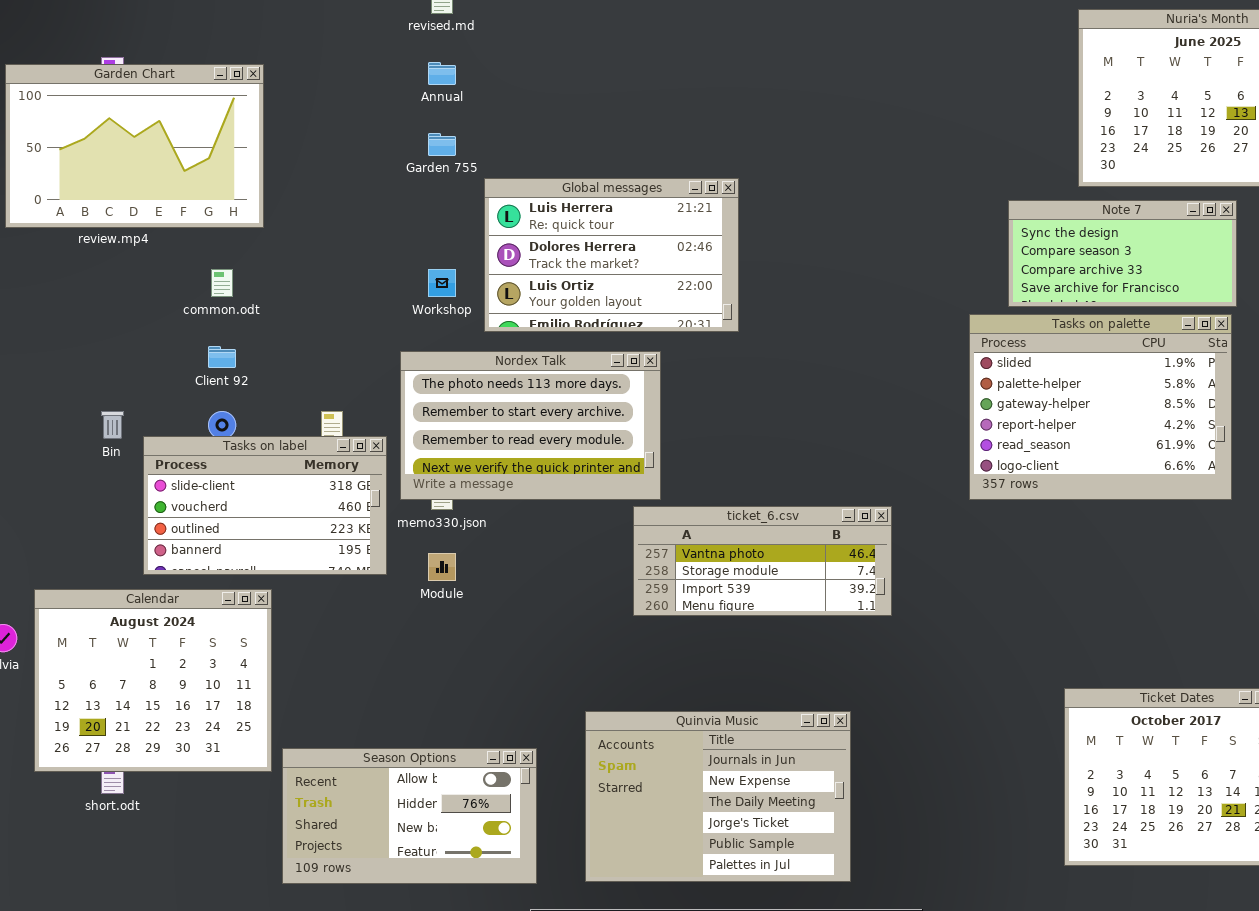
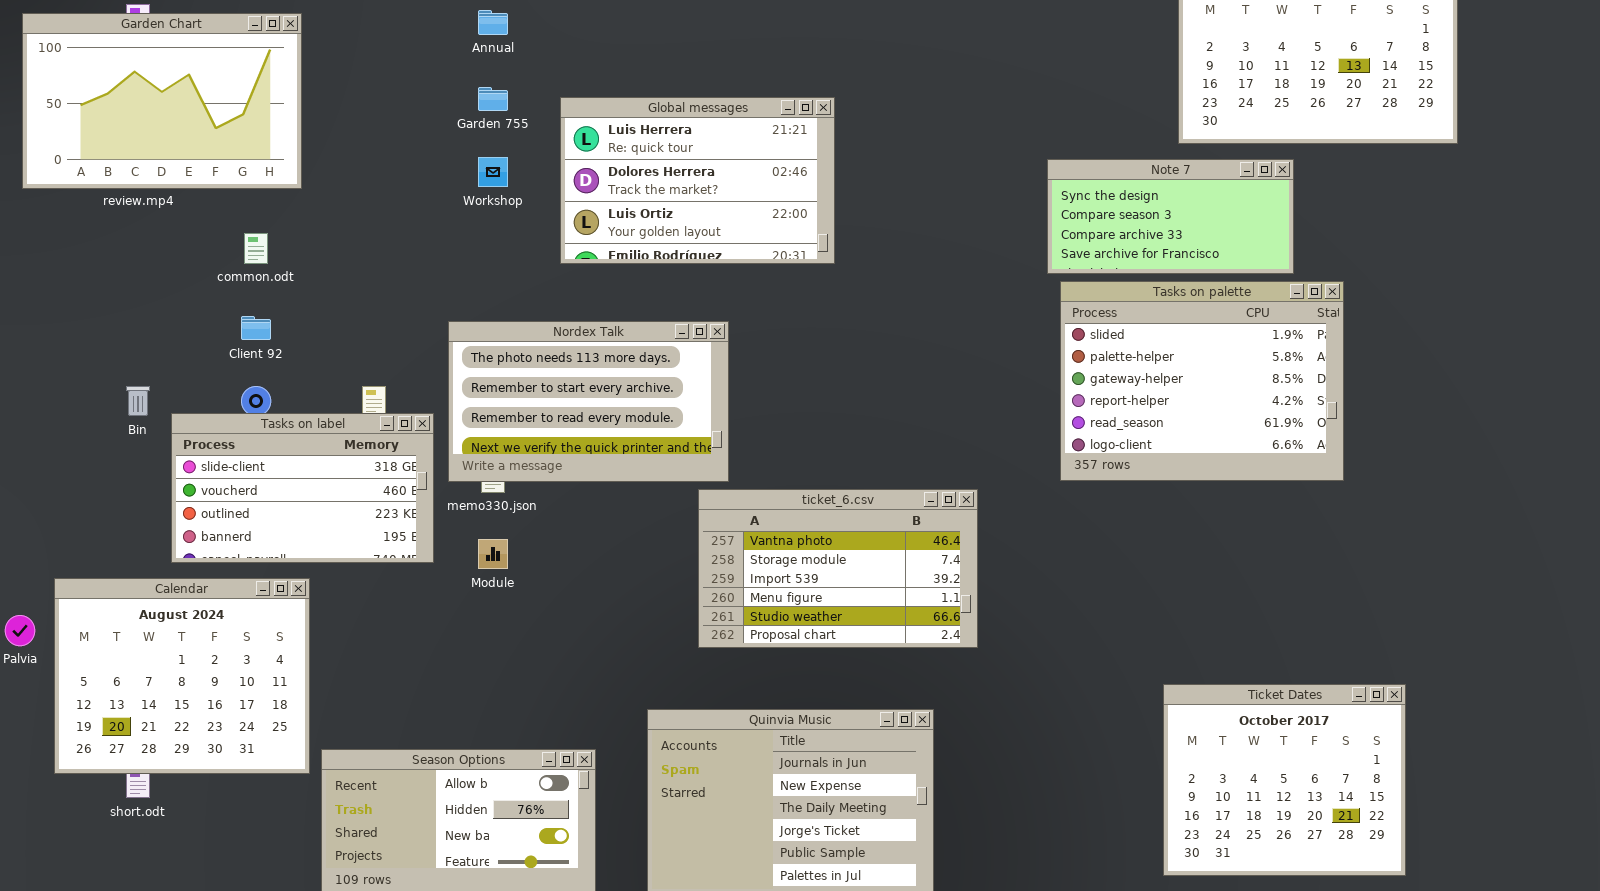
Global messages: [484,178,739,332] -> [560,97,835,264], moved
Note 7: [1008,200,1237,307] -> [1047,159,1294,274], moved
Workshop: [428,269,456,297] -> [478,157,508,187], moved
ticket_6.csv: [633,506,892,616] -> [698,489,978,648], resized

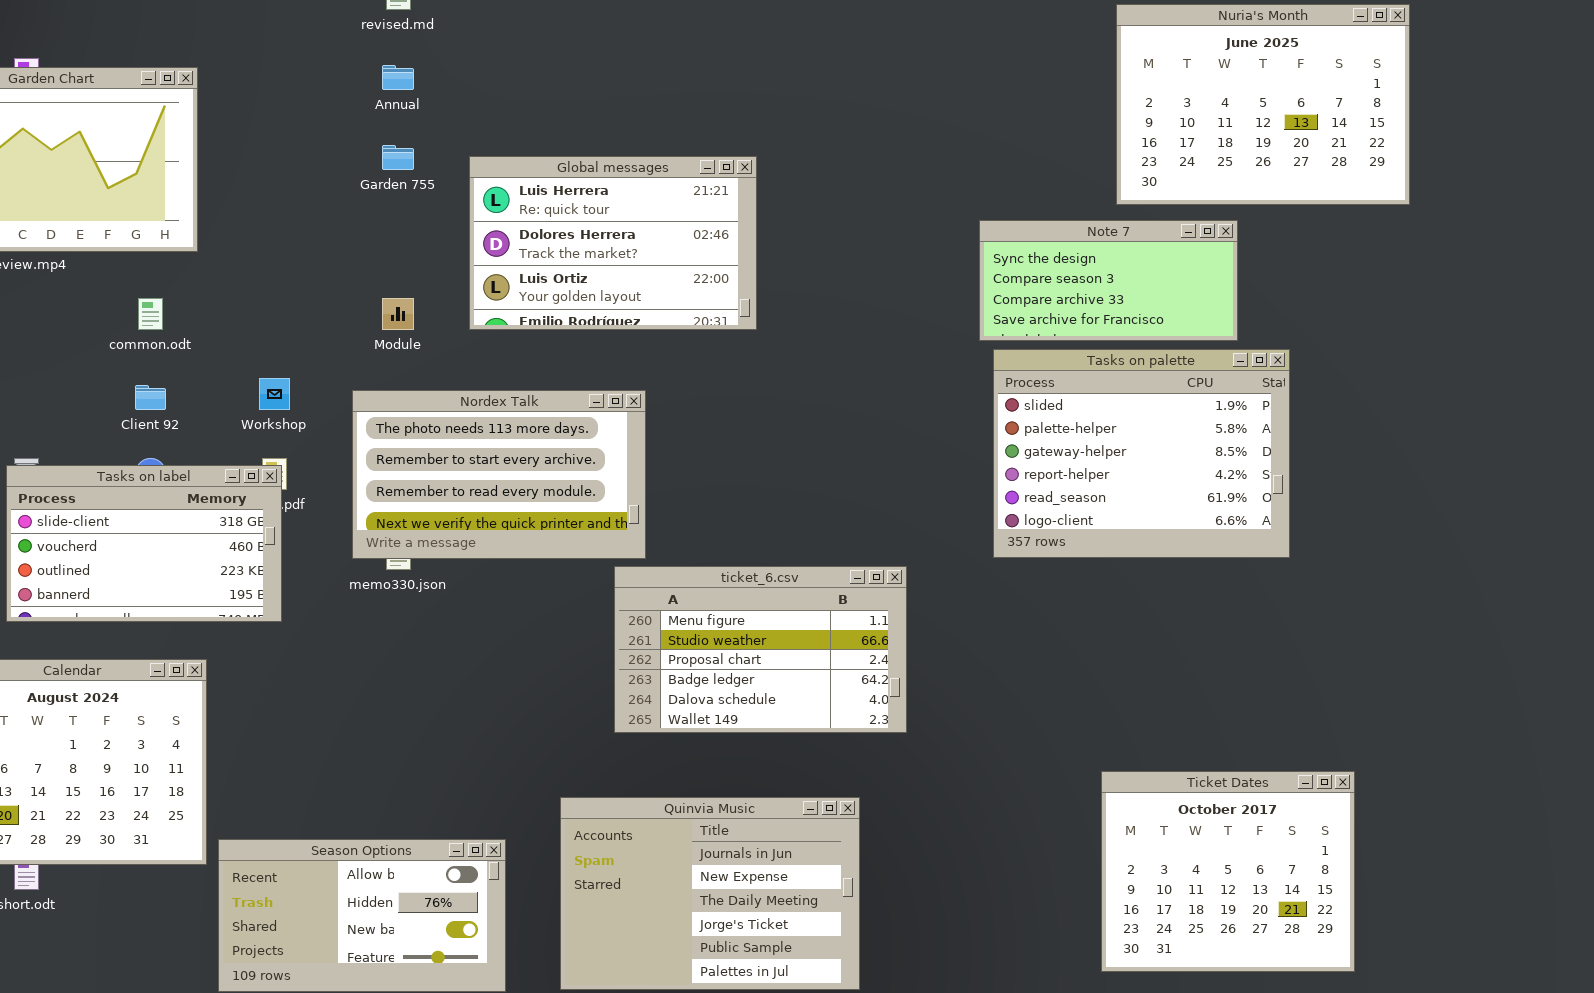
Workshop: [478,157,508,187] -> [259,378,290,410], moved
Tasks on label: [171,413,434,563] -> [6,465,282,622], moved
ticket_6.csv: [698,489,978,648] -> [614,566,907,733], scrolled down 3 rows
Module: [478,539,508,569] -> [382,298,414,330], moved

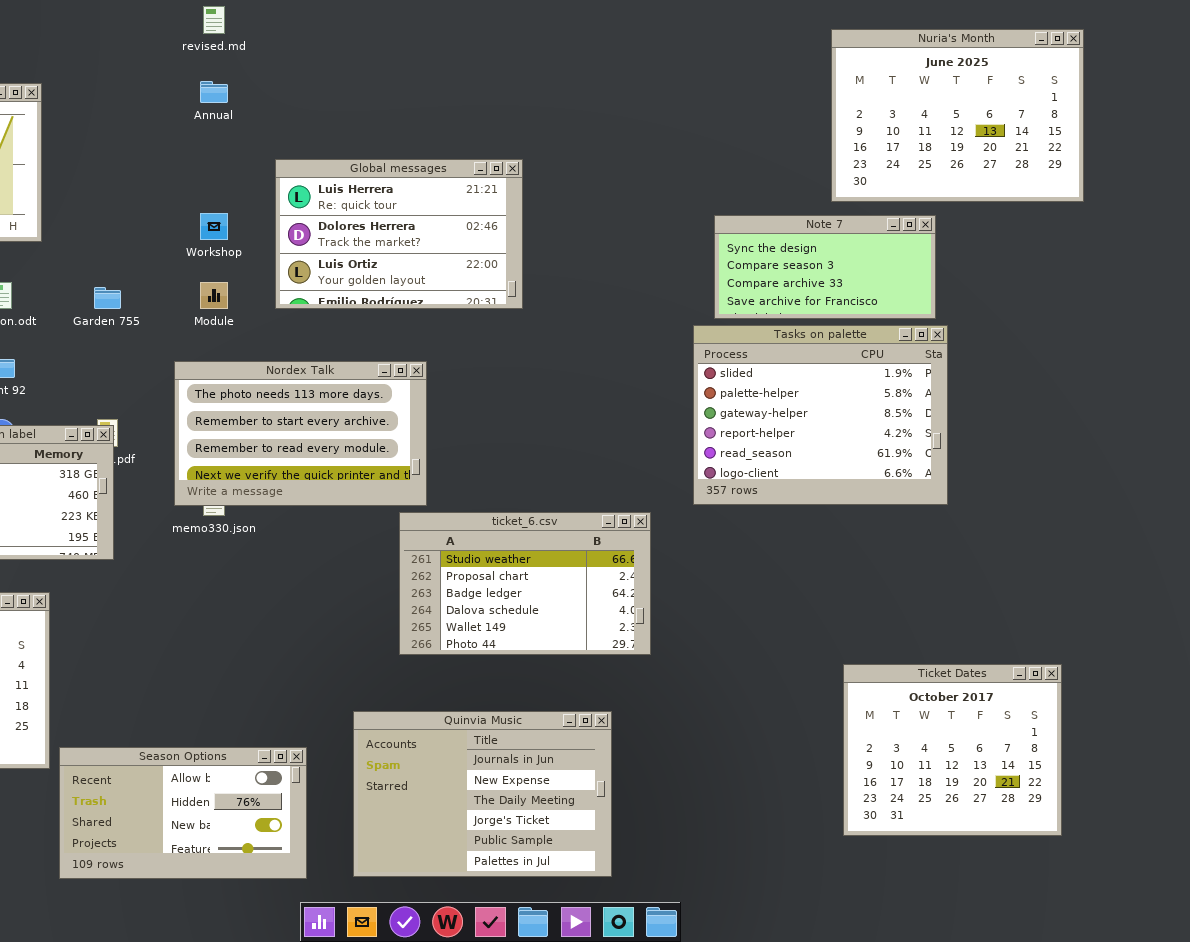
Garden 755: [382,145,414,170] -> [94,287,121,309], moved
Tasks on palette: [993,349,1290,558] -> [693,325,948,505], moved
Workshop: [259,378,290,410] -> [200,213,228,240], moved
ticket_6.csv: [614,566,907,733] -> [399,512,651,655], scrolled down 1 row
Ticket Dates: [1101,771,1355,972] -> [843,664,1062,836], moved

